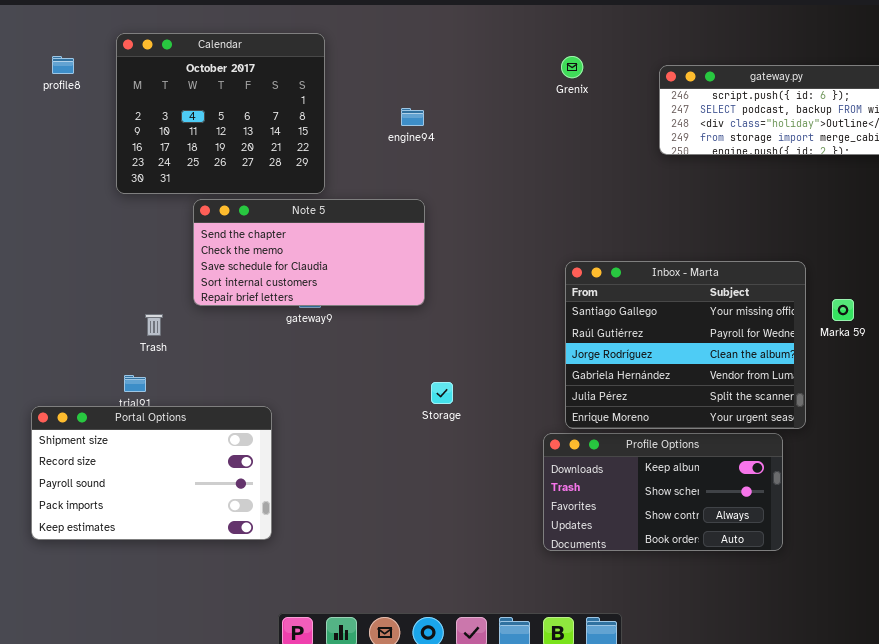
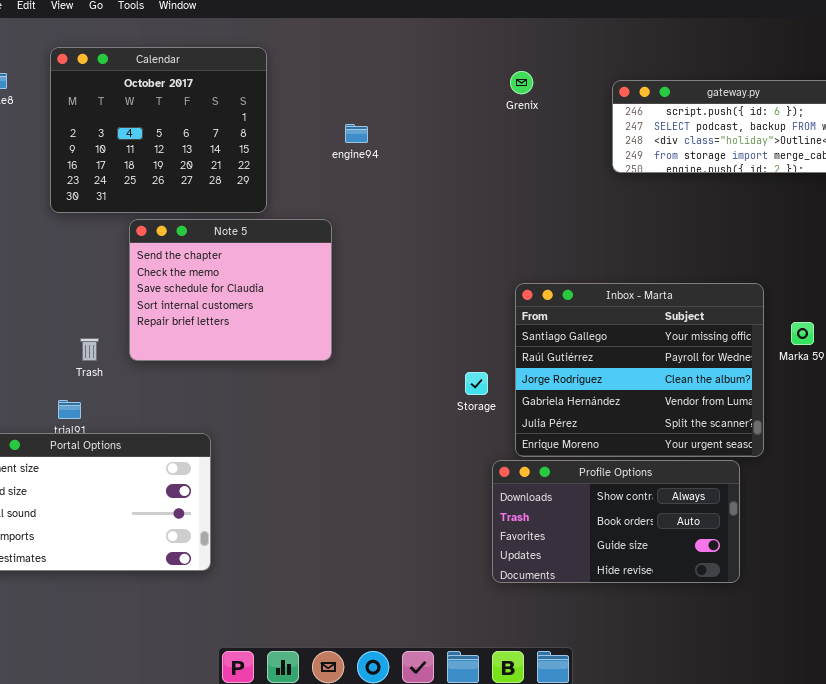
Note 5: [193,199,425,306] -> [129,219,332,361], resized
Storage: [431,382,453,404] -> [465,372,488,395], moved
Profile Options: [543,433,783,551] -> [492,460,740,583], scrolled down 2 rows

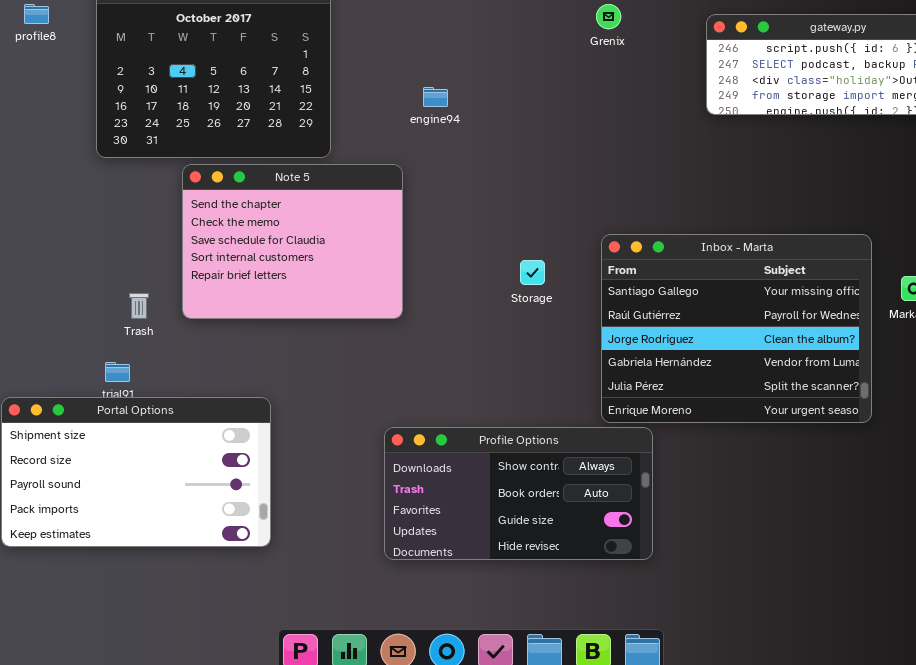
engine94: [345,124,368,143] -> [423,87,448,107], moved
Storage: [465,372,488,395] -> [520,260,545,285], moved
Profile Options: [492,460,740,583] -> [384,427,653,560], moved

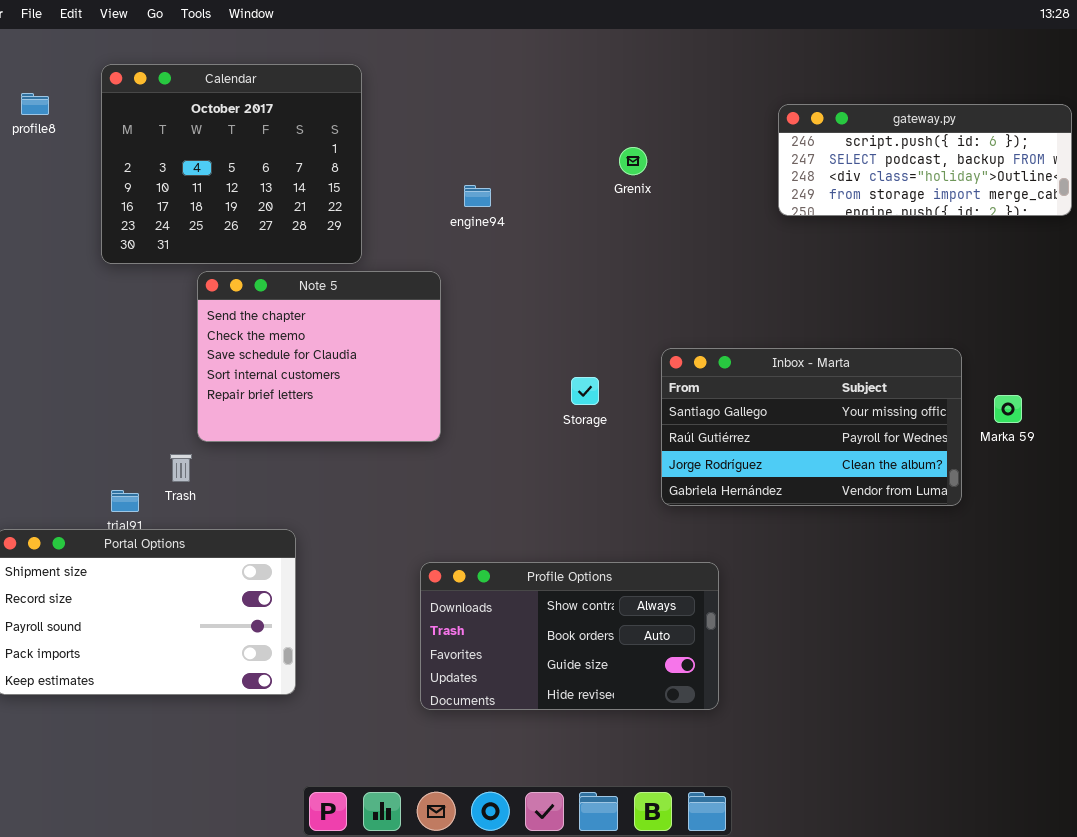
Grenix: [596,4,621,29] -> [619,147,647,175], moved
Inbox - Marta: [601,234,872,423] -> [661,348,962,506], resized
Trash: [129,293,149,319] -> [170,454,192,482], moved

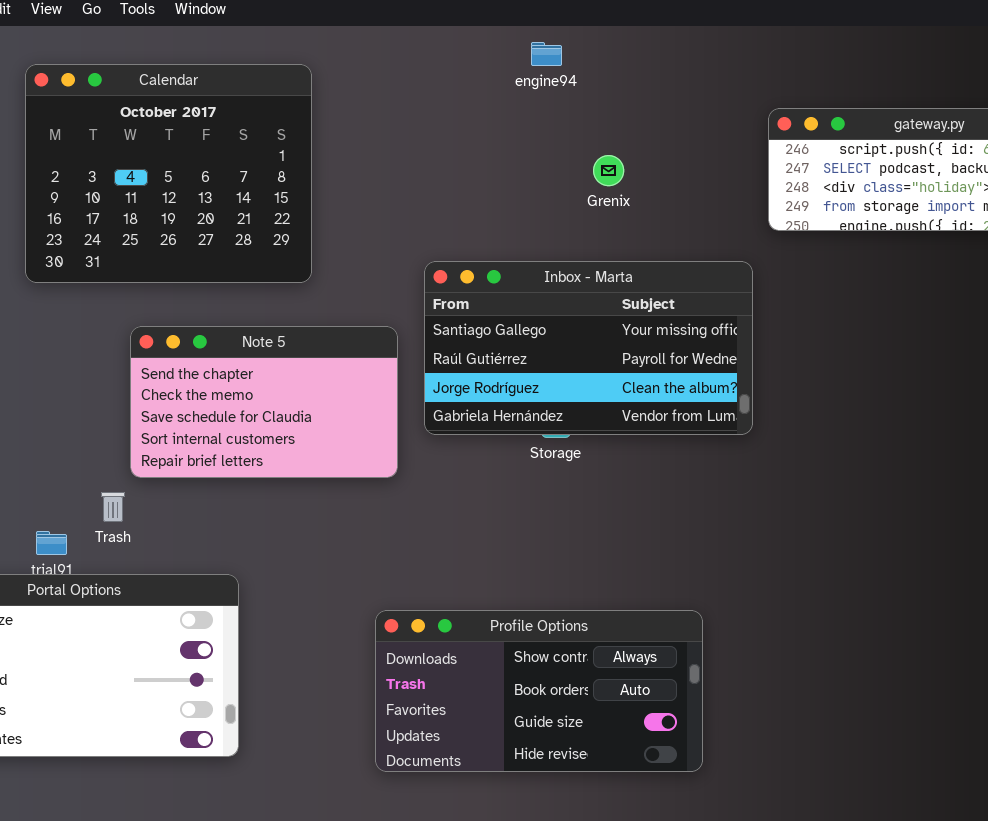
engine94: [464,185,491,207] -> [531,42,562,66], moved
Note 5: [197,271,441,442] -> [130,326,398,478], resized
Inbox - Marta: [661,348,962,506] -> [424,261,753,435], moved

